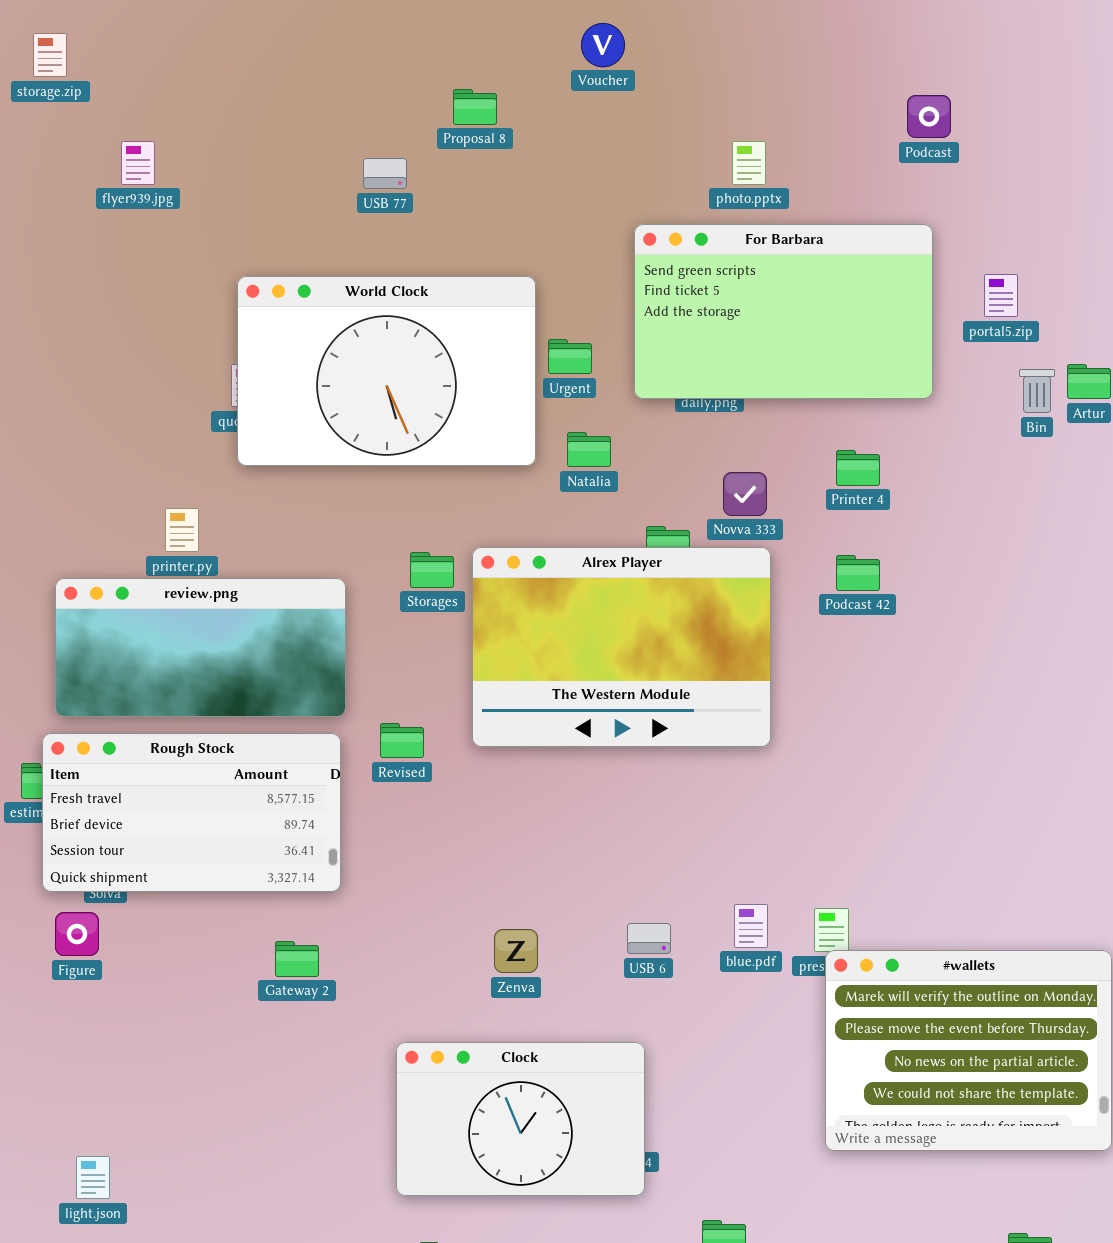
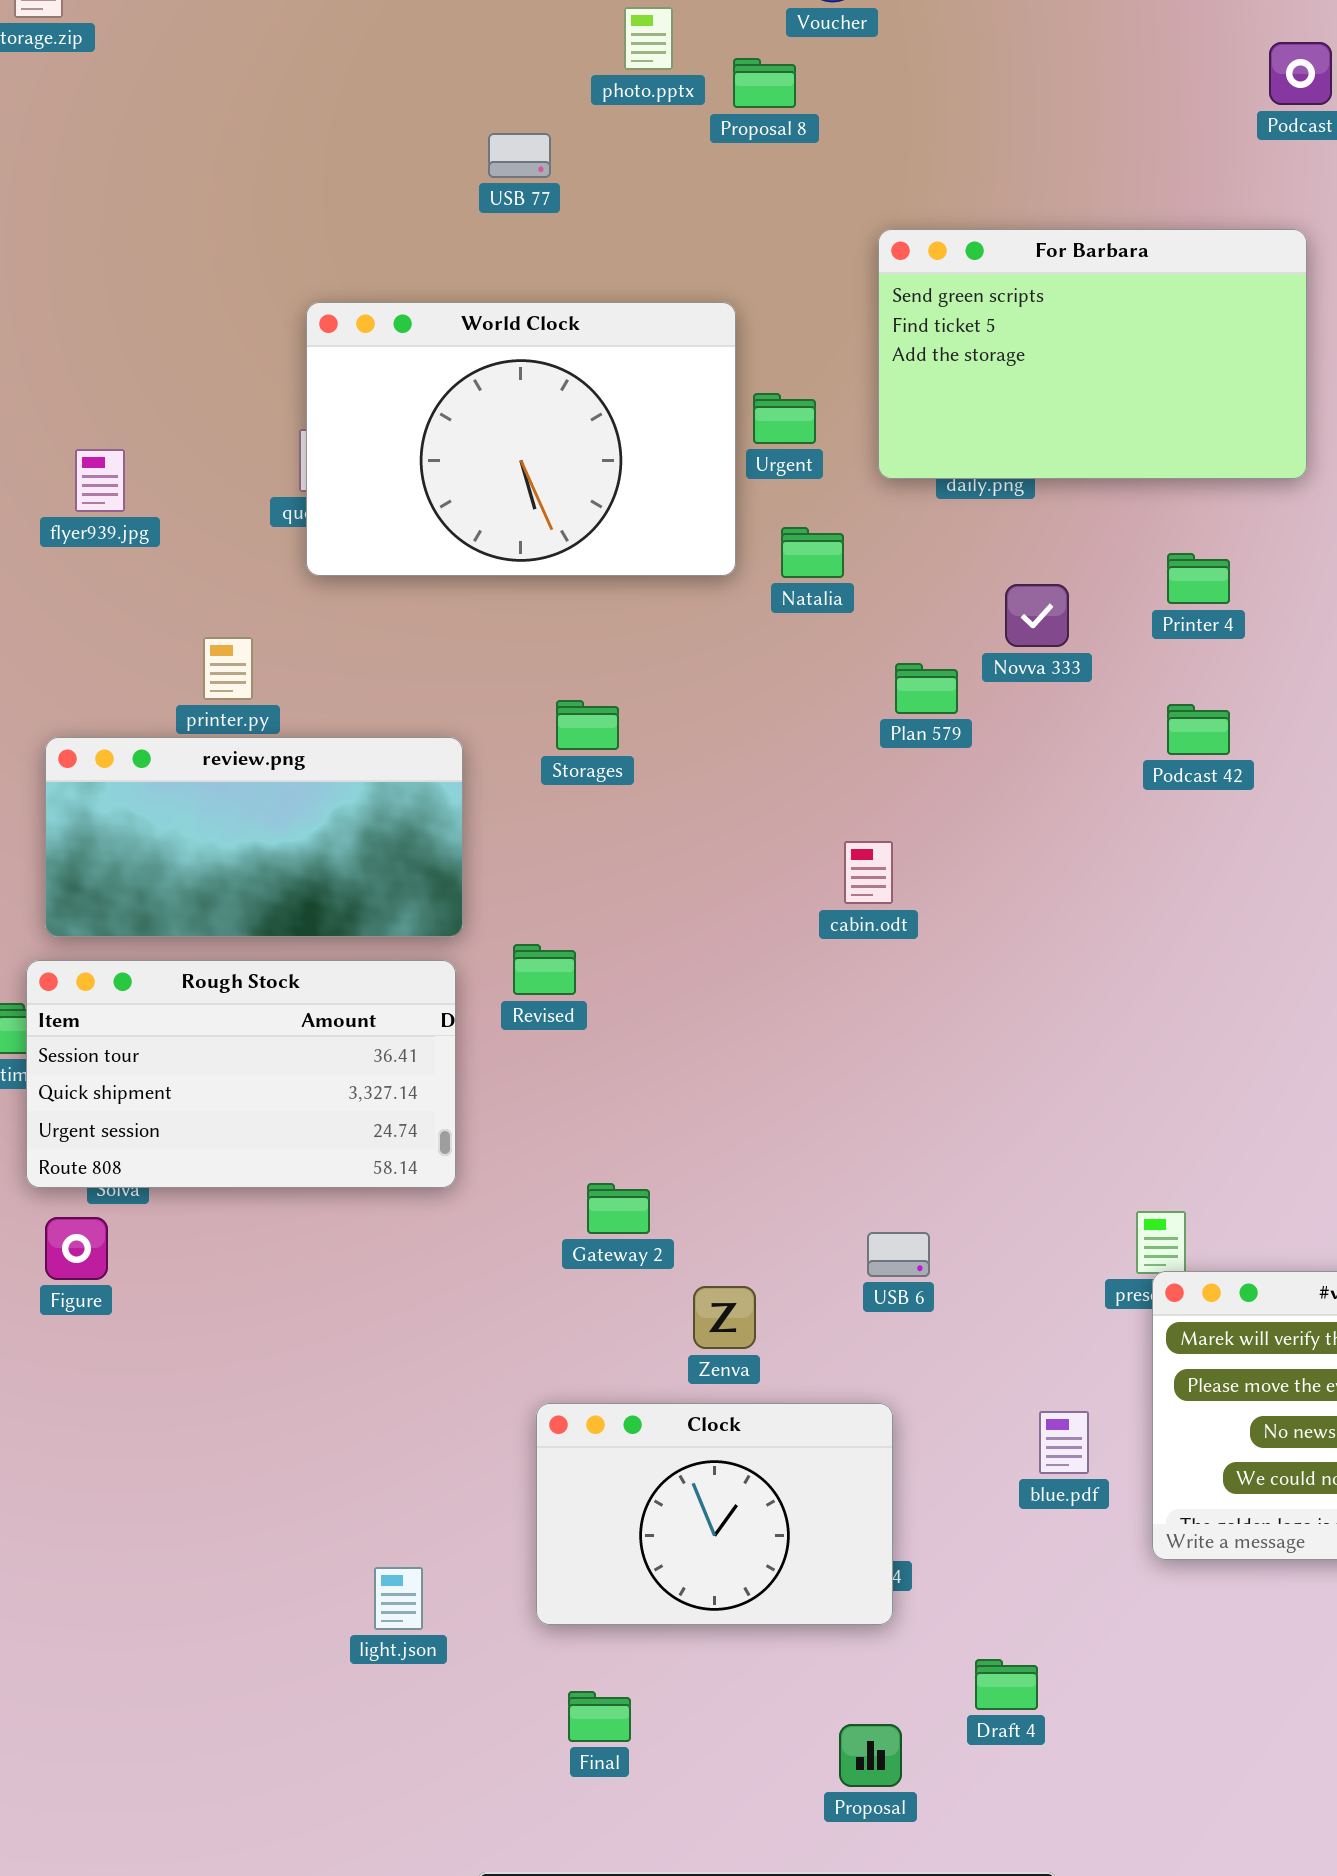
Proposal 8: [453,89,497,125] -> [733,58,796,108], moved
flyer939.jpg: [121,141,155,185] -> [75,449,125,512], moved
photo.pptx: [732,141,766,185] -> [624,7,673,70], moved
Alrex Player: [472,547,771,747] -> none, closed
Rough Stock: [42,733,341,892] -> [26,960,456,1188], scrolled down 2 rows
blue.pdf: [734,904,768,948] -> [1039,1411,1089,1474], moved
Zenva: [494,929,538,973] -> [693,1286,756,1349], moved
Gateway 2: [275,941,319,977] -> [587,1183,650,1234], moved
light.json: [76,1156,110,1199] -> [374,1567,423,1630], moved

